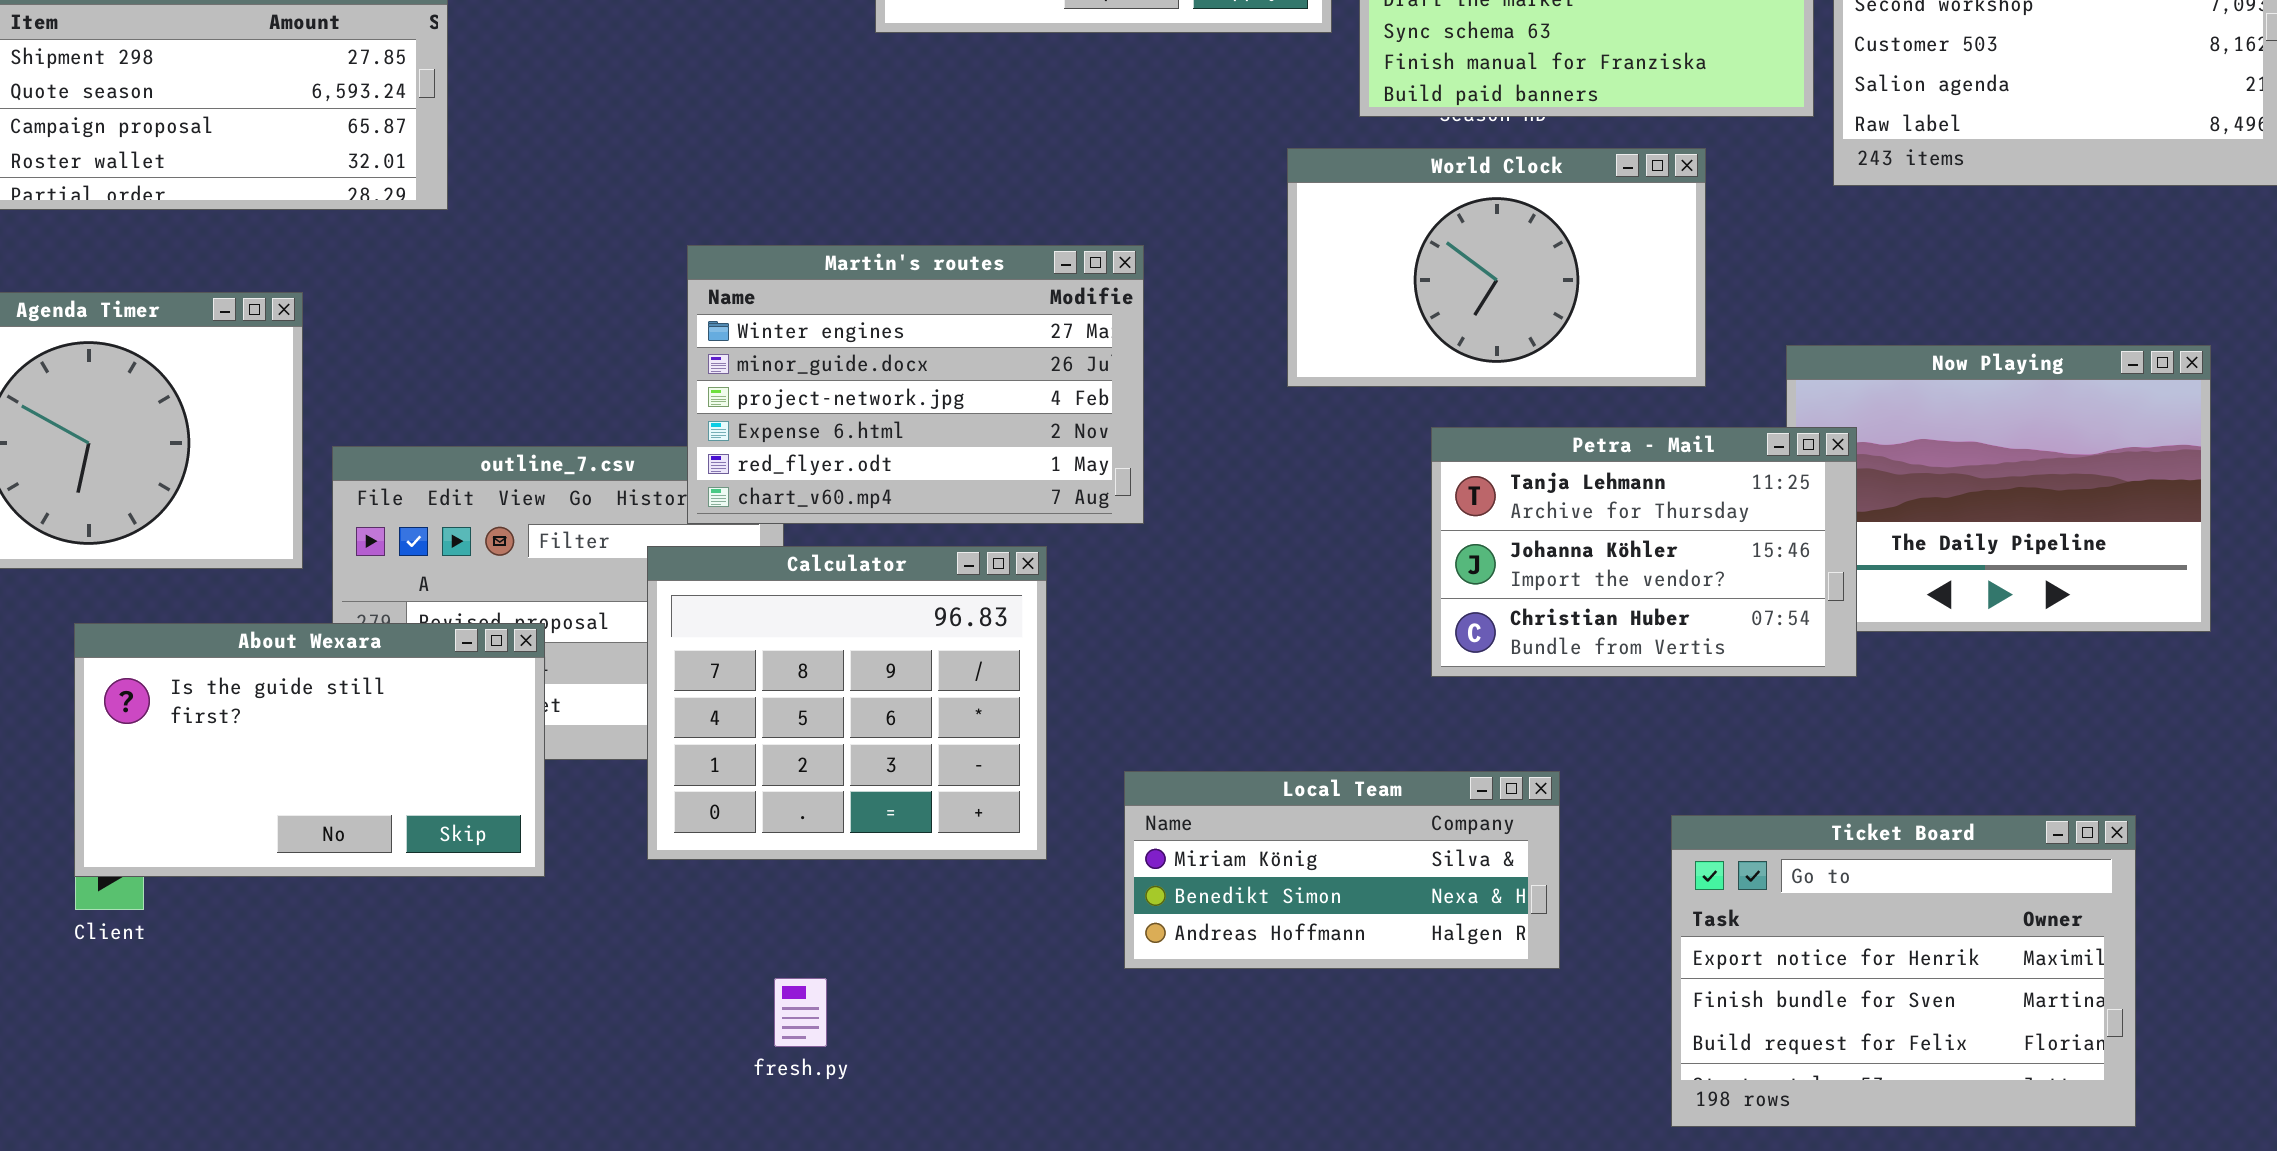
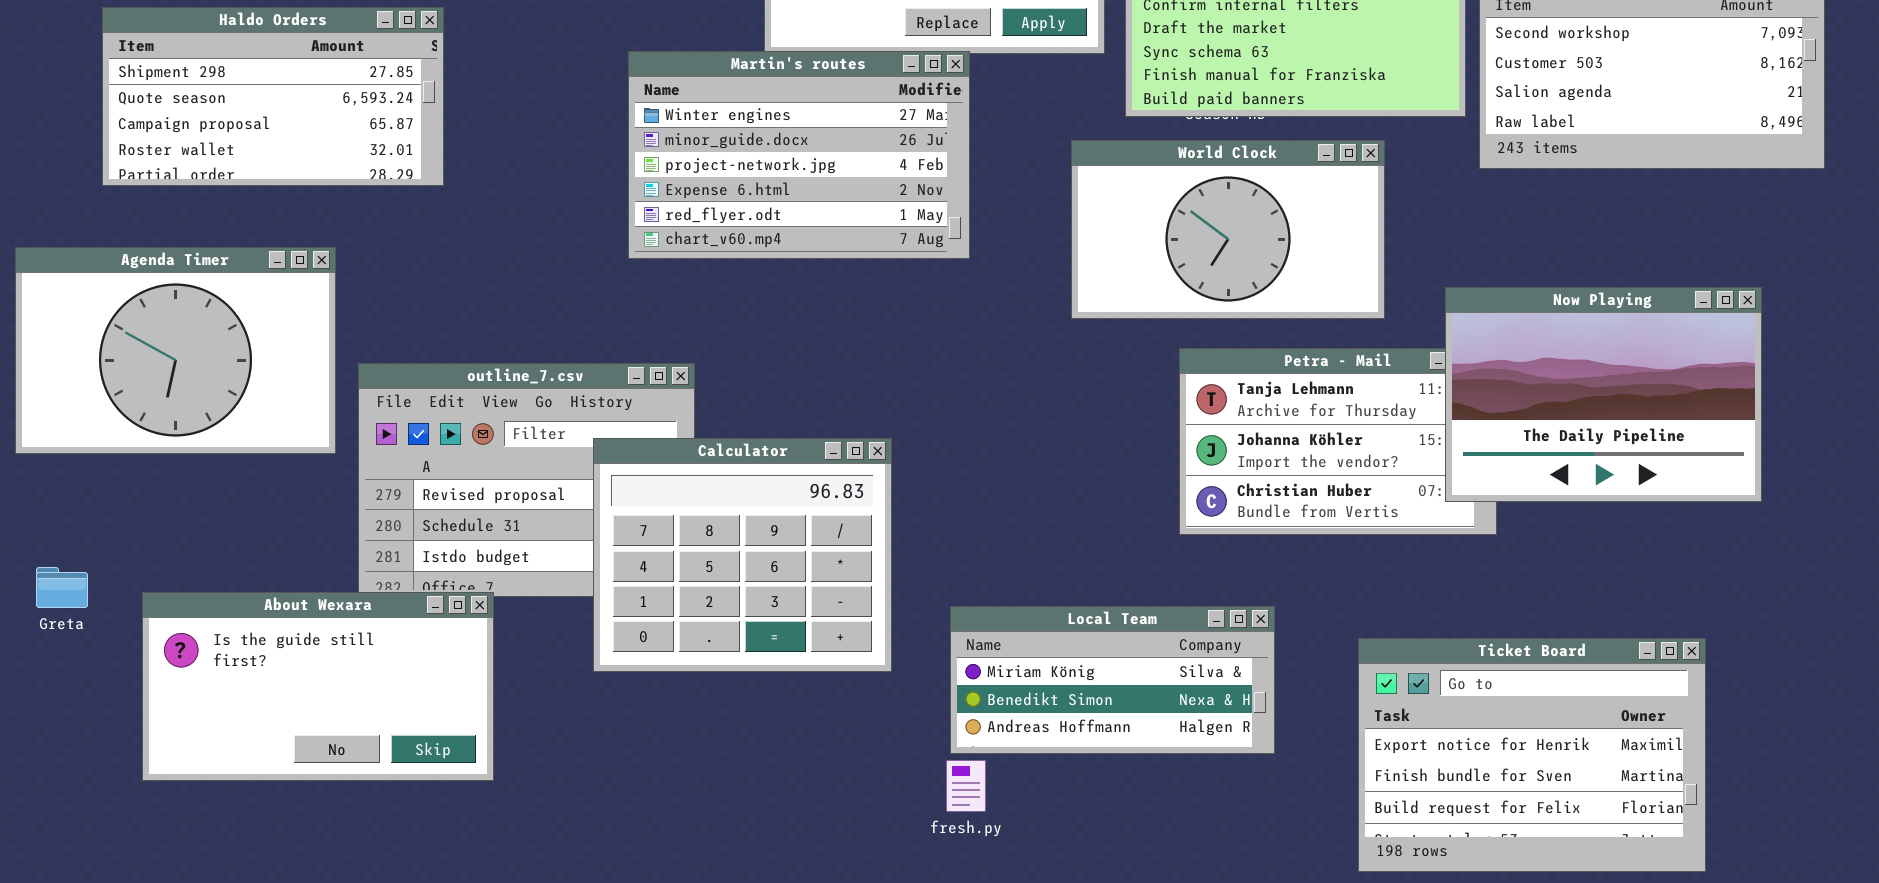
Martin's routes: [687,245,1144,524] -> [628,51,970,259], moved
Now Playing: [1786,345,2211,632] -> [1445,287,1762,502], raised
About Wexara: [74,623,545,877] -> [142,592,494,781], moved
fresh.py: [774,978,827,1047] -> [946,760,986,812], moved

